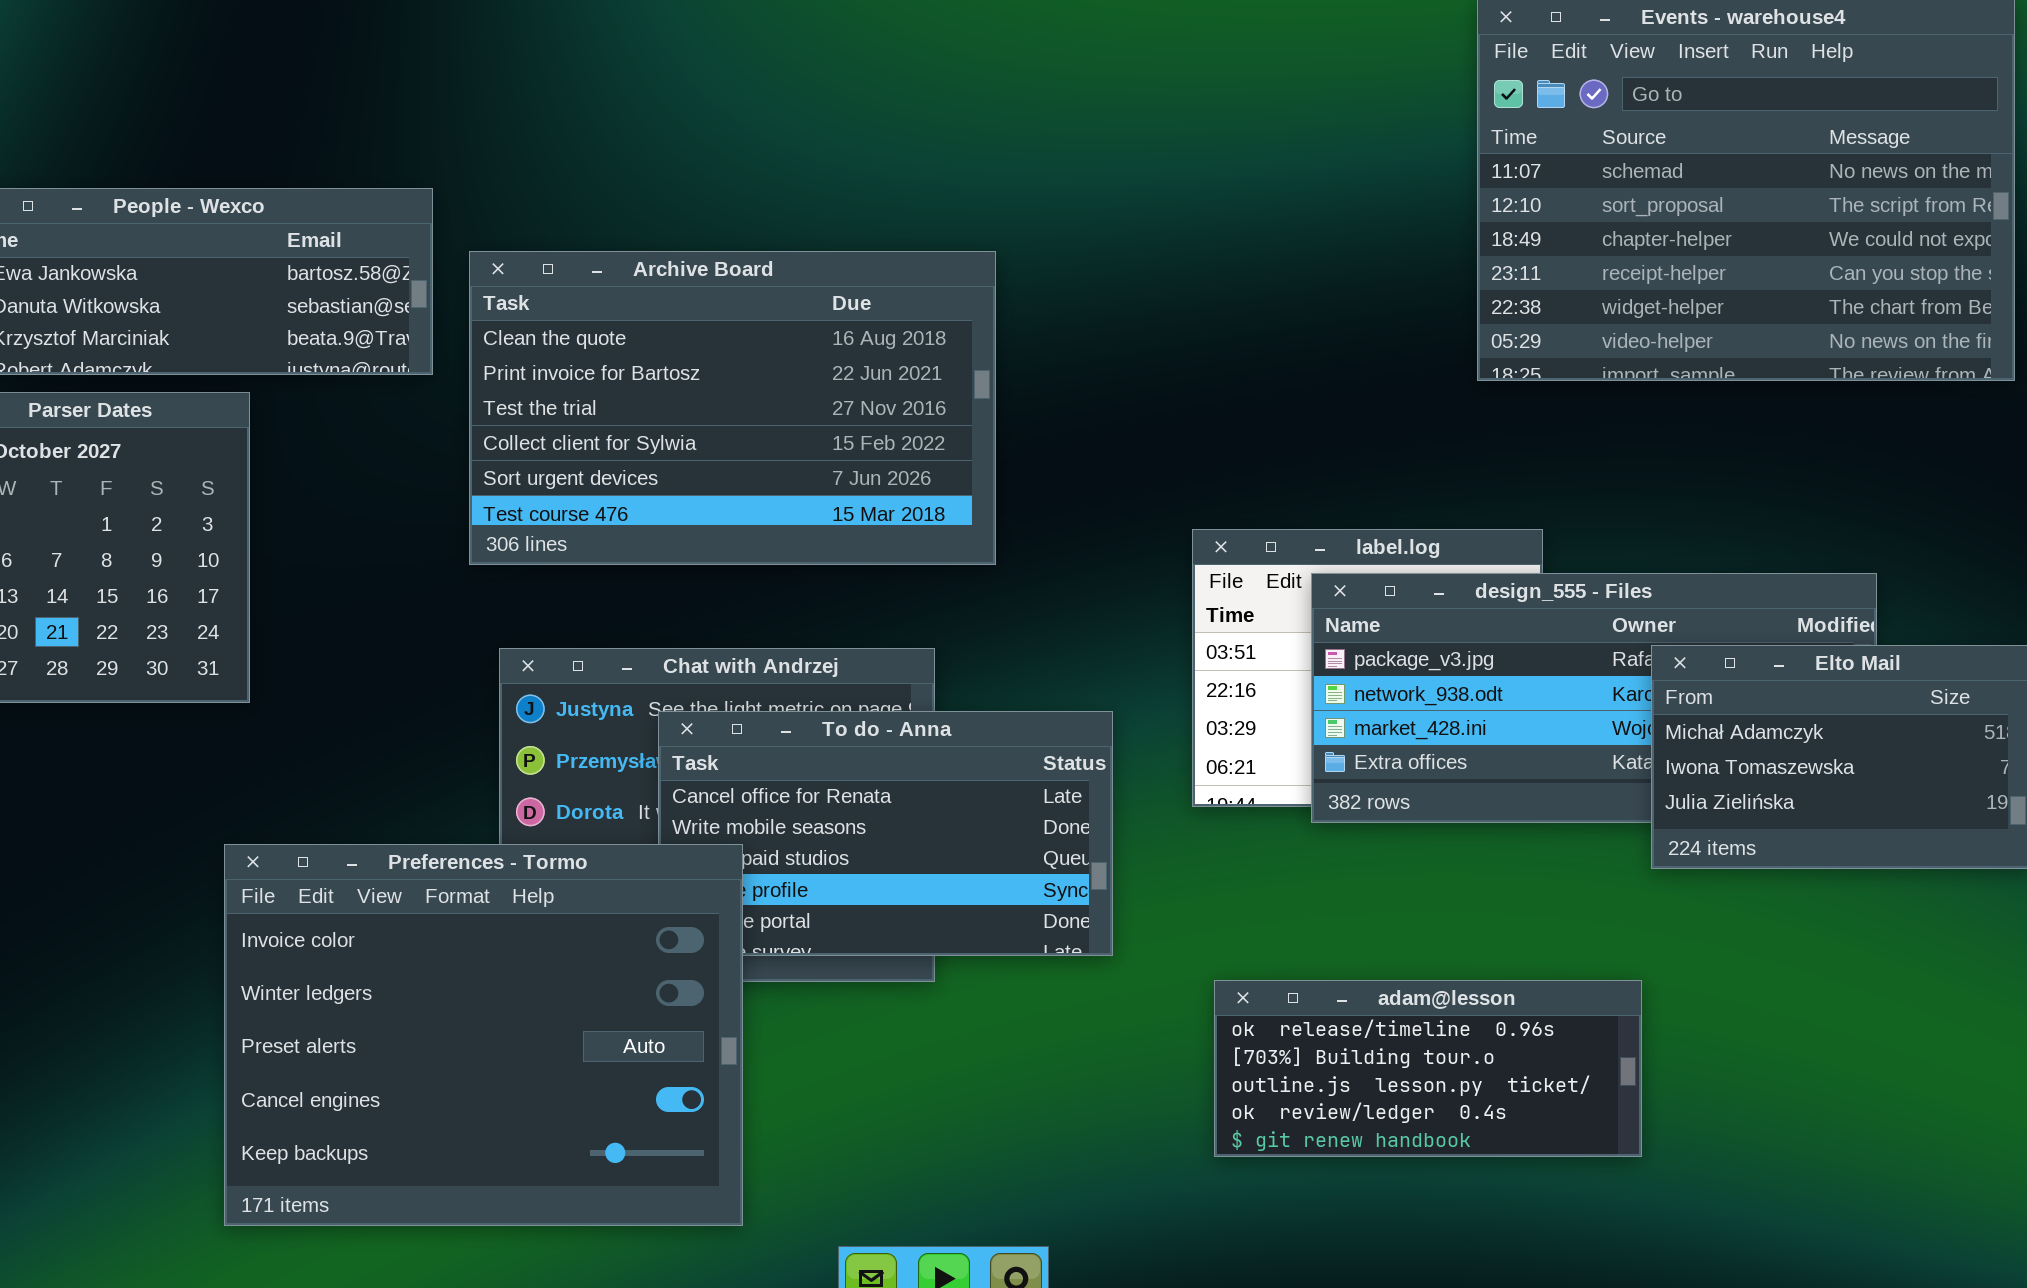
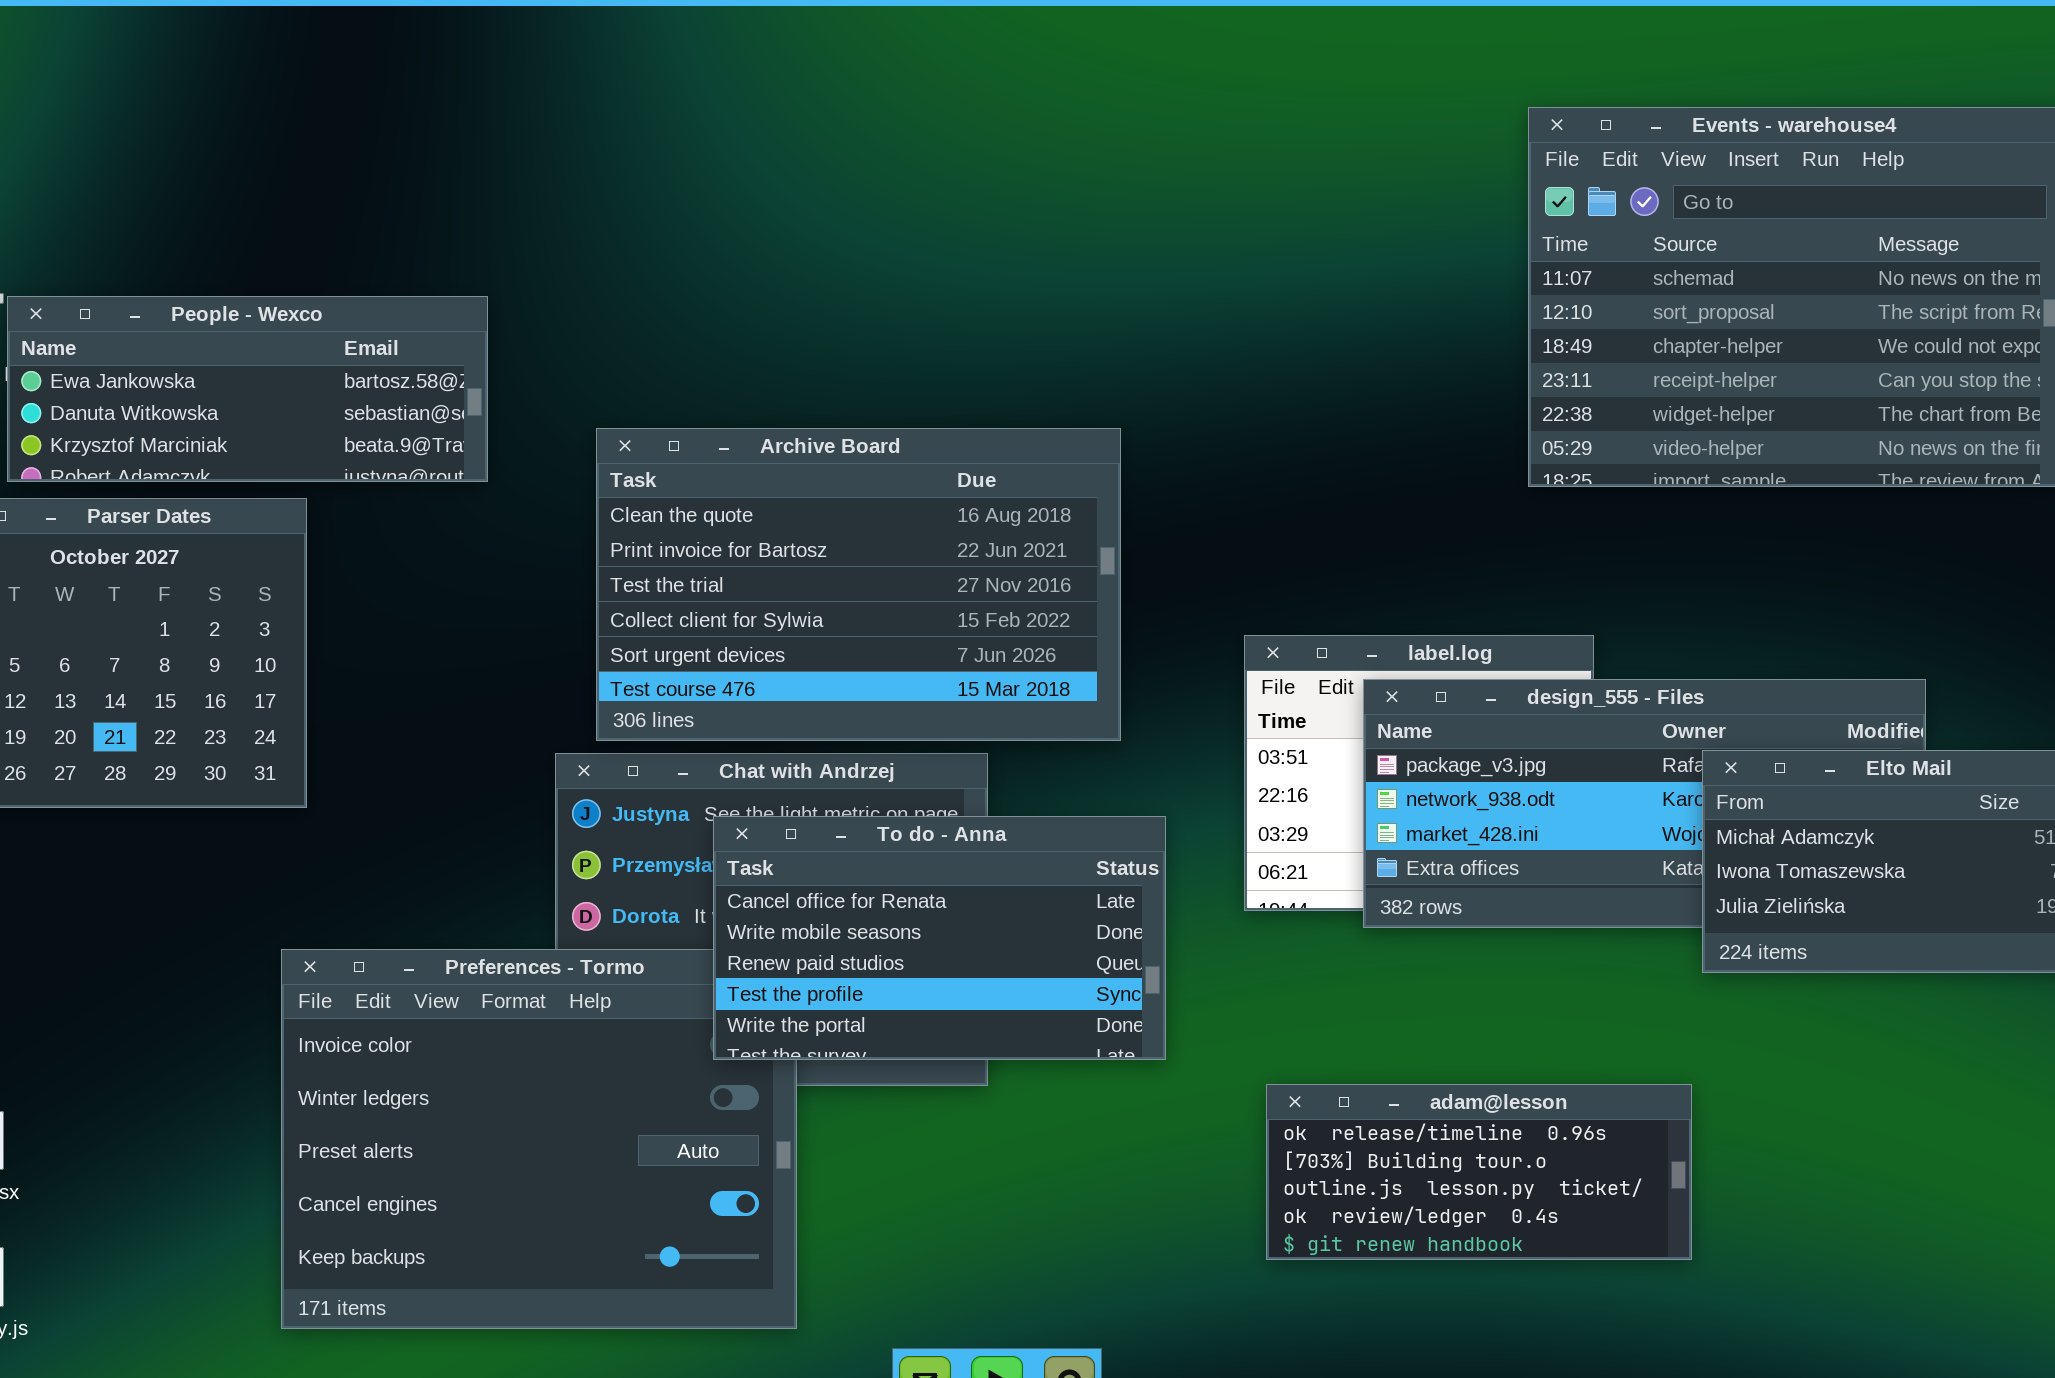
Archive Board: [469,251,996,565] -> [596,428,1121,741], moved
To do - Anna: [658,711,1113,956] -> [713,816,1166,1060], raised

